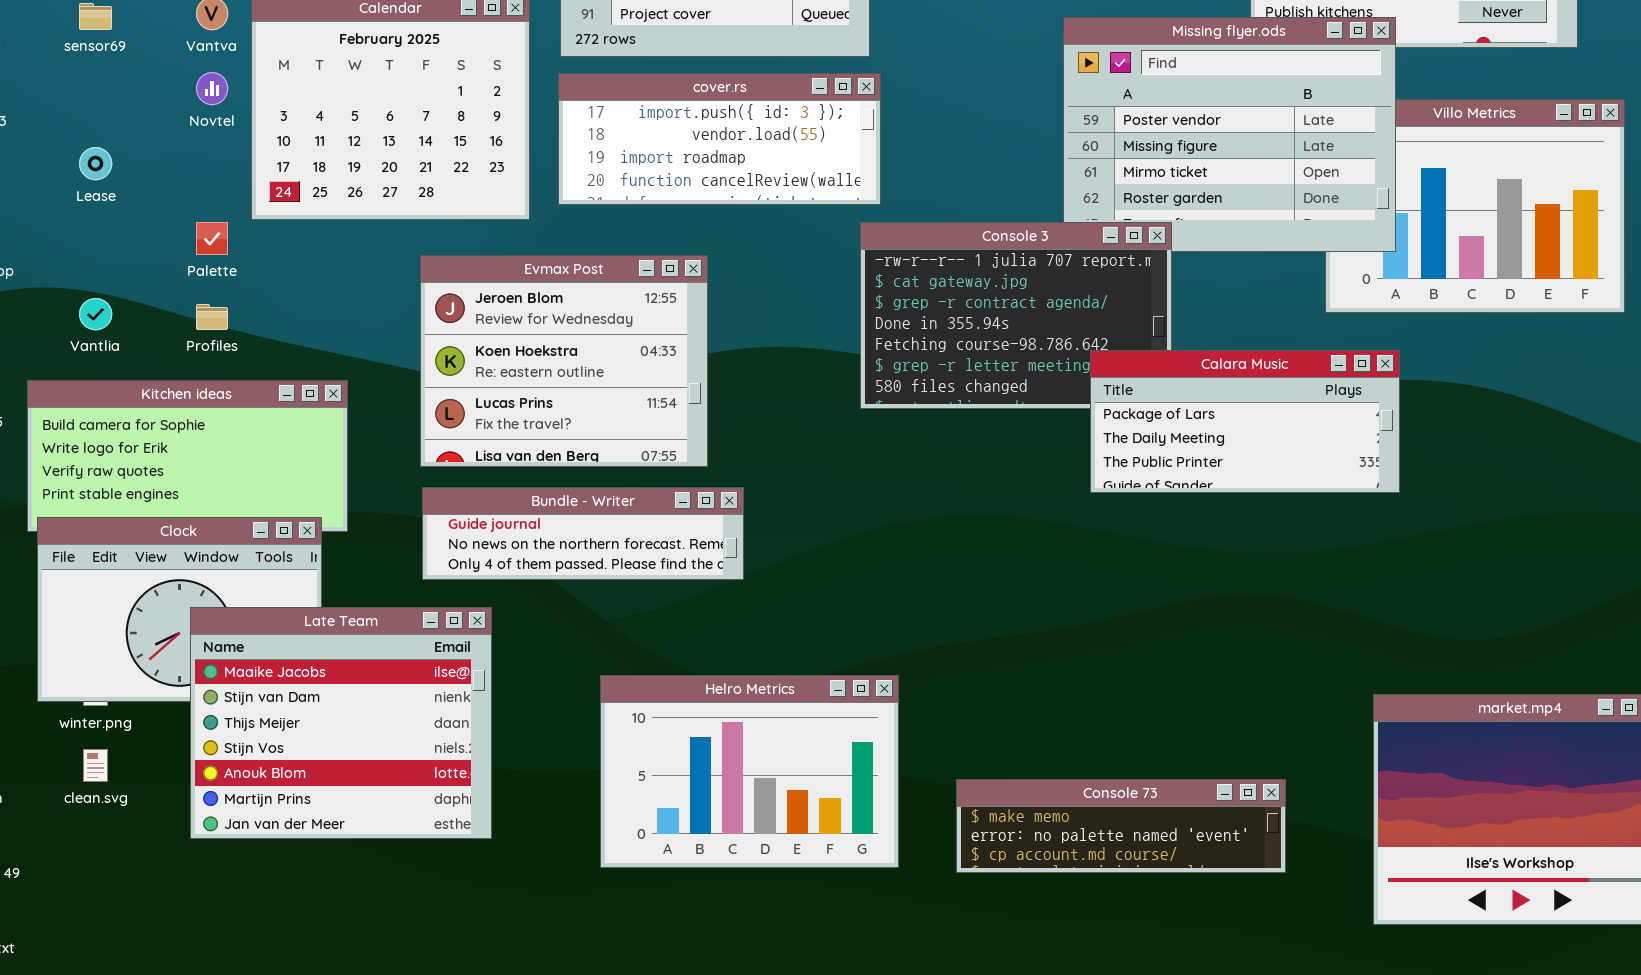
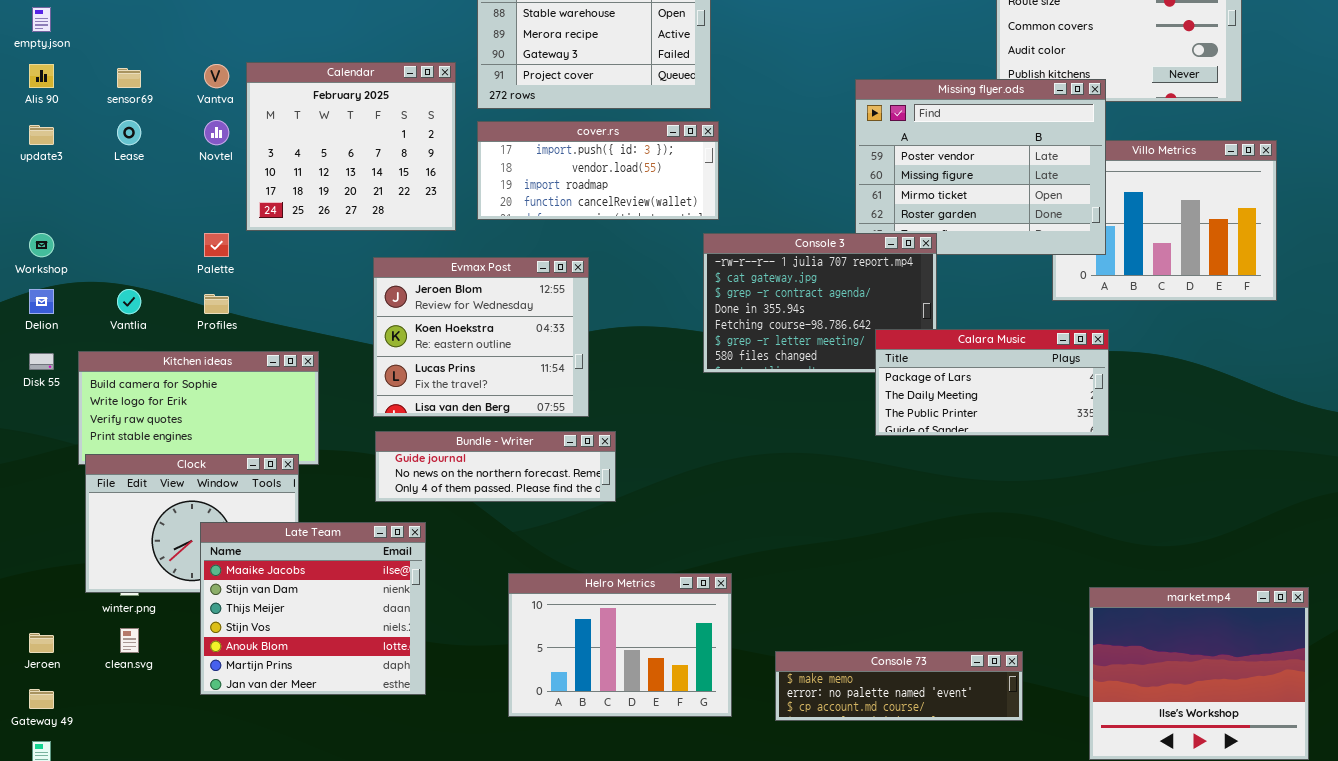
Lease: [79,147,112,180] -> [117,120,141,145], moved

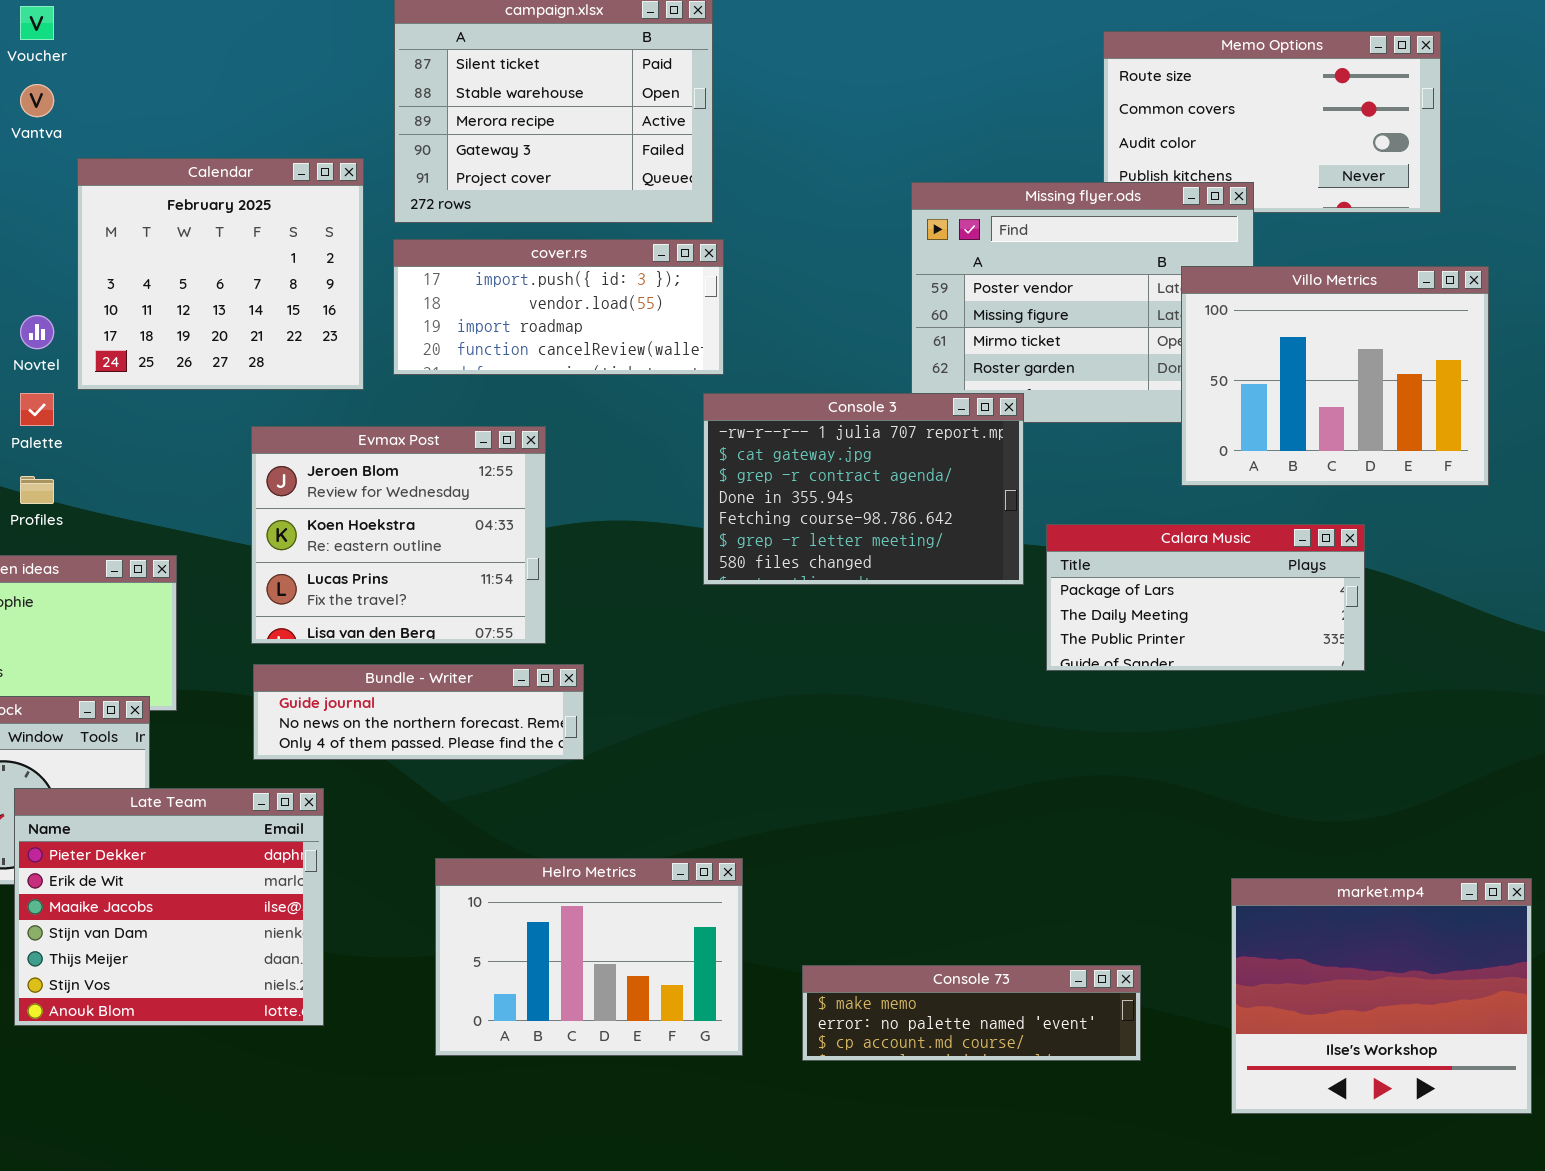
Vantva: [204,64,229,88] -> [20,84,54,117], moved
Novtel: [204,120,229,145] -> [20,315,54,349], moved
Villo Metrics: [1052,140,1277,301] -> [1181,266,1489,486], raised
Calara Music: [875,329,1109,436] -> [1046,524,1365,671], moved
Late Team: [200,522,426,695] -> [14,788,324,1026], scrolled up 2 rows

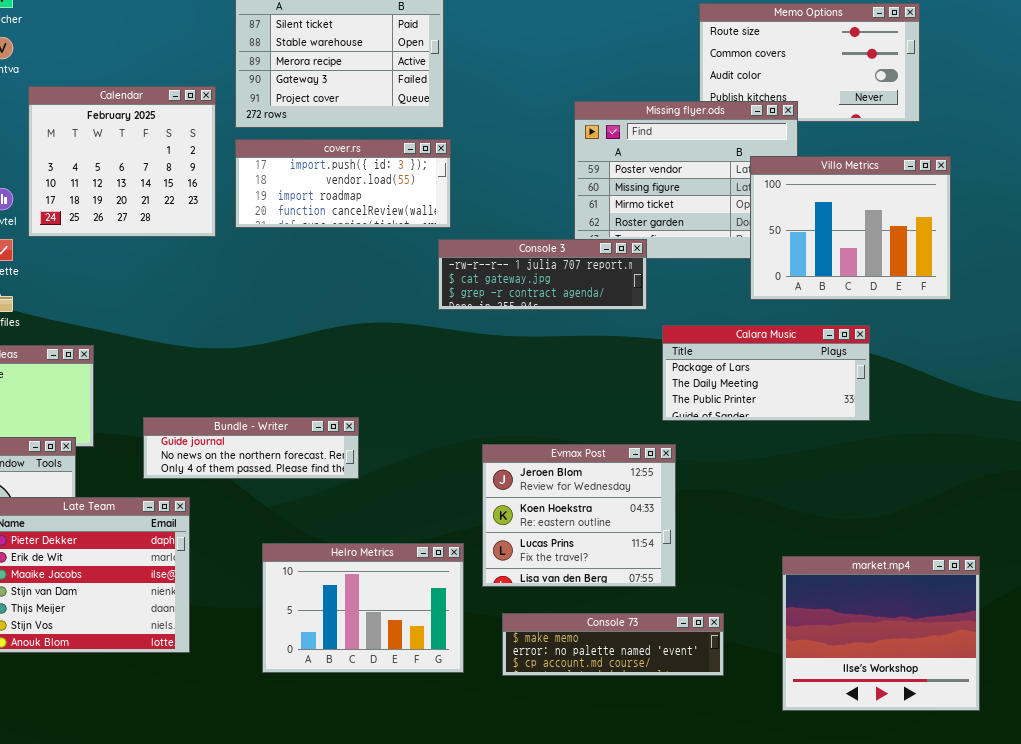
Console 3: [703,393,1024,585] -> [438,239,647,310], resized
Evmax Post: [251,426,546,644] -> [482,444,676,587], moved

